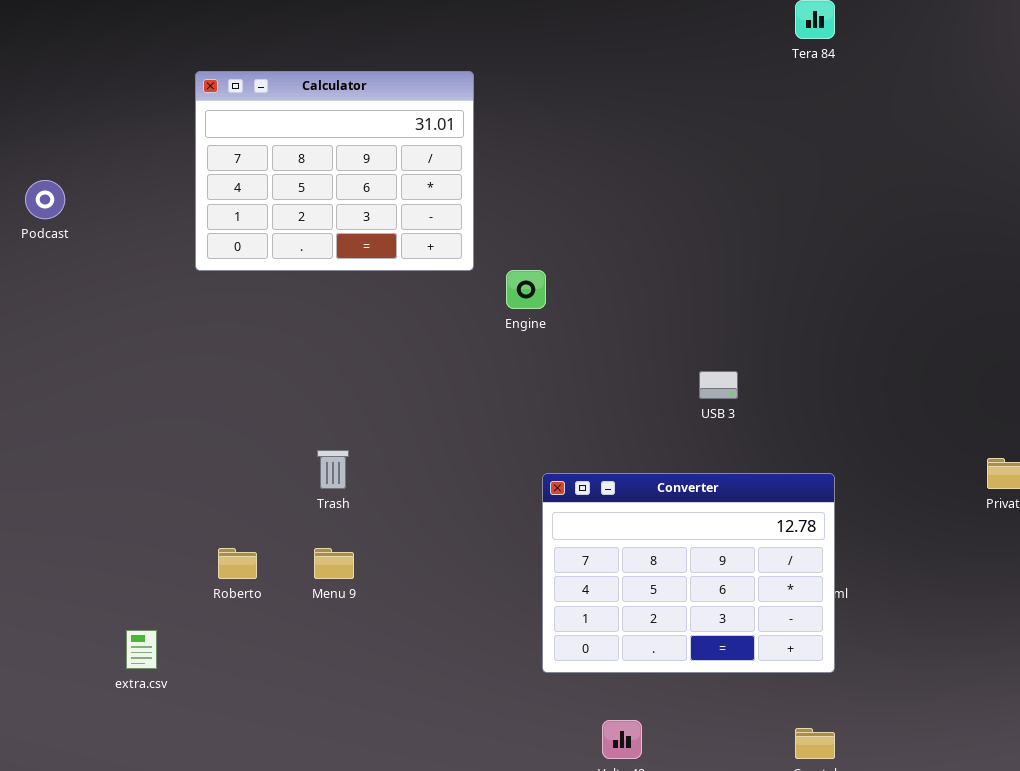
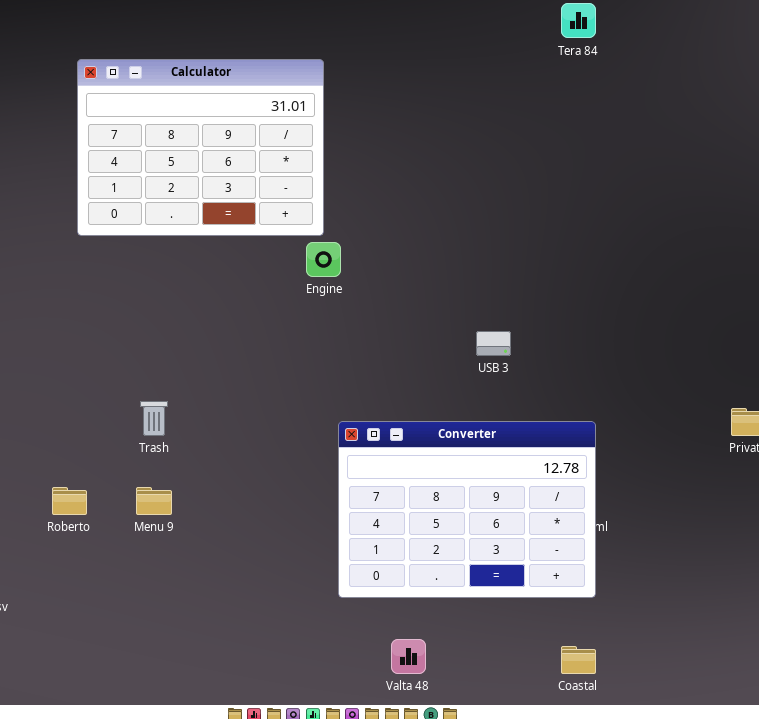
Calculator: [195,71,474,271] -> [77,59,324,236], moved

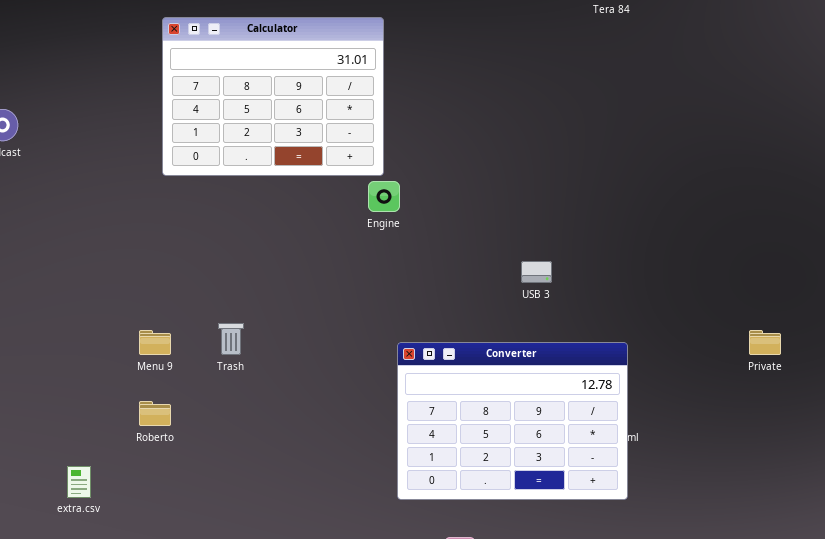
Menu 9: [136,487,172,515] -> [139,330,171,355], moved

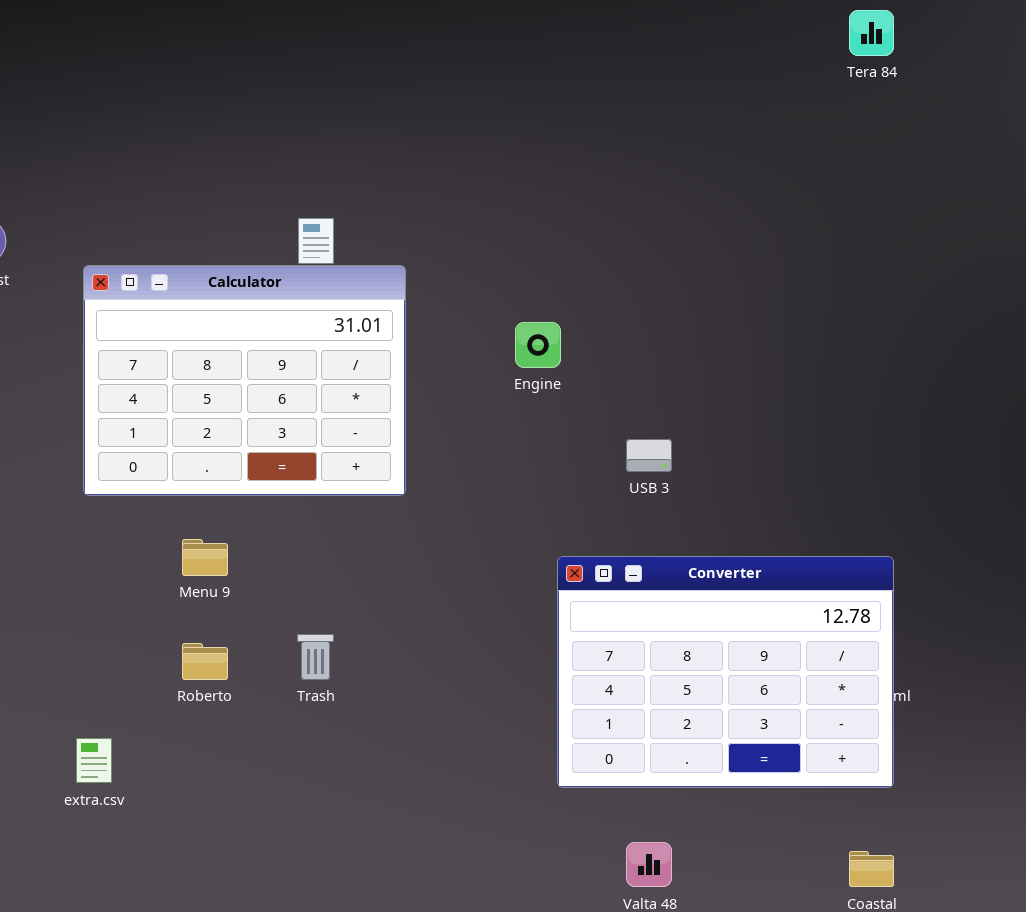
Calculator: [162,17,384,176] -> [83,265,406,496], moved
USB 3: [521,261,552,283] -> [626,439,672,472], moved
Trash: [218,323,244,355] -> [297,634,334,680], moved

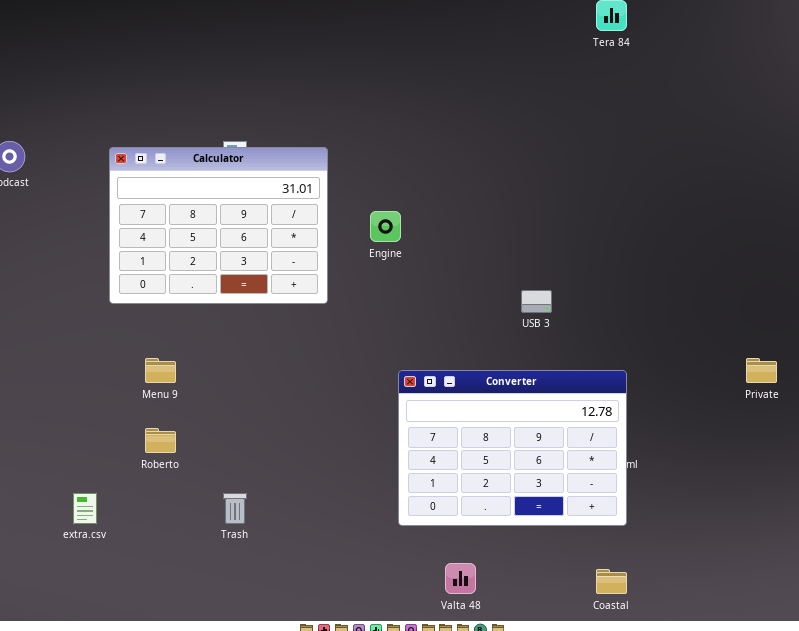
Calculator: [83,265,406,496] -> [109,147,328,304], moved
USB 3: [626,439,672,472] -> [521,290,552,313], moved
Trash: [297,634,334,680] -> [223,493,247,524], moved

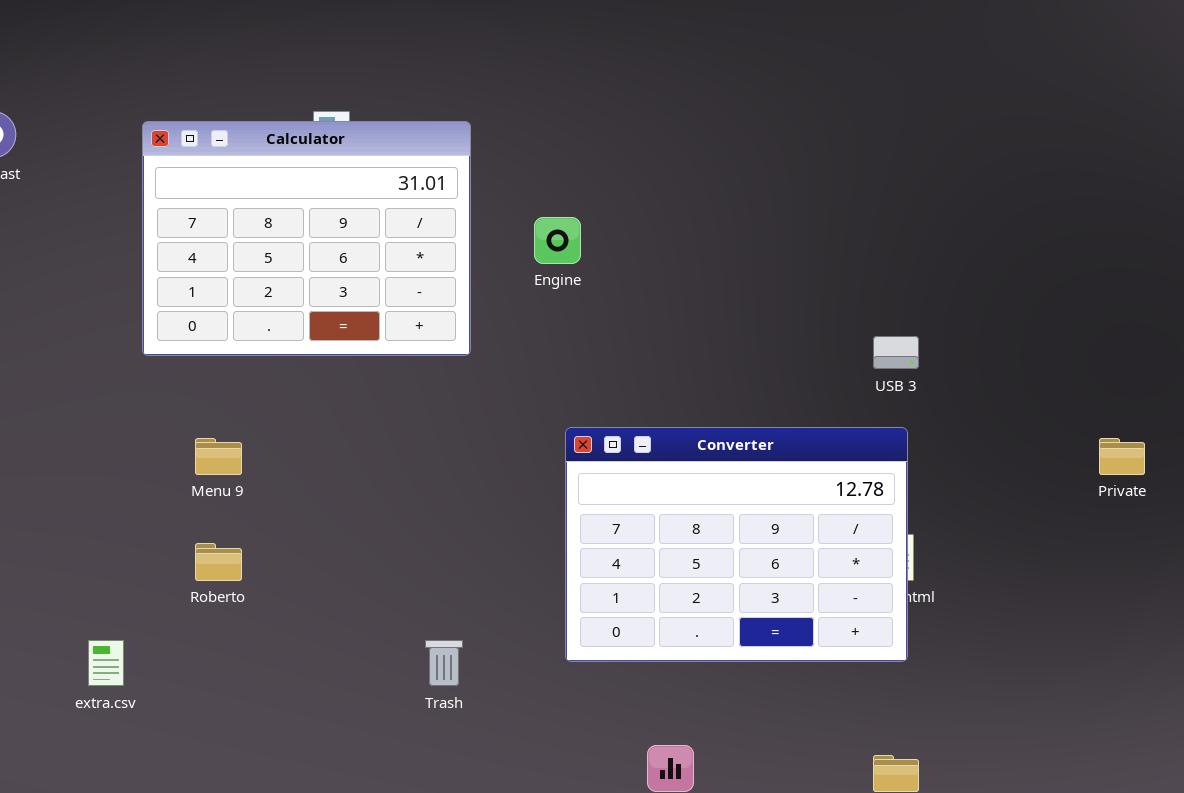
USB 3: [521,290,552,313] -> [873,336,919,369], moved
Converter: [398,370,627,526] -> [565,427,908,662], moved
Trash: [223,493,247,524] -> [425,640,463,686], moved

